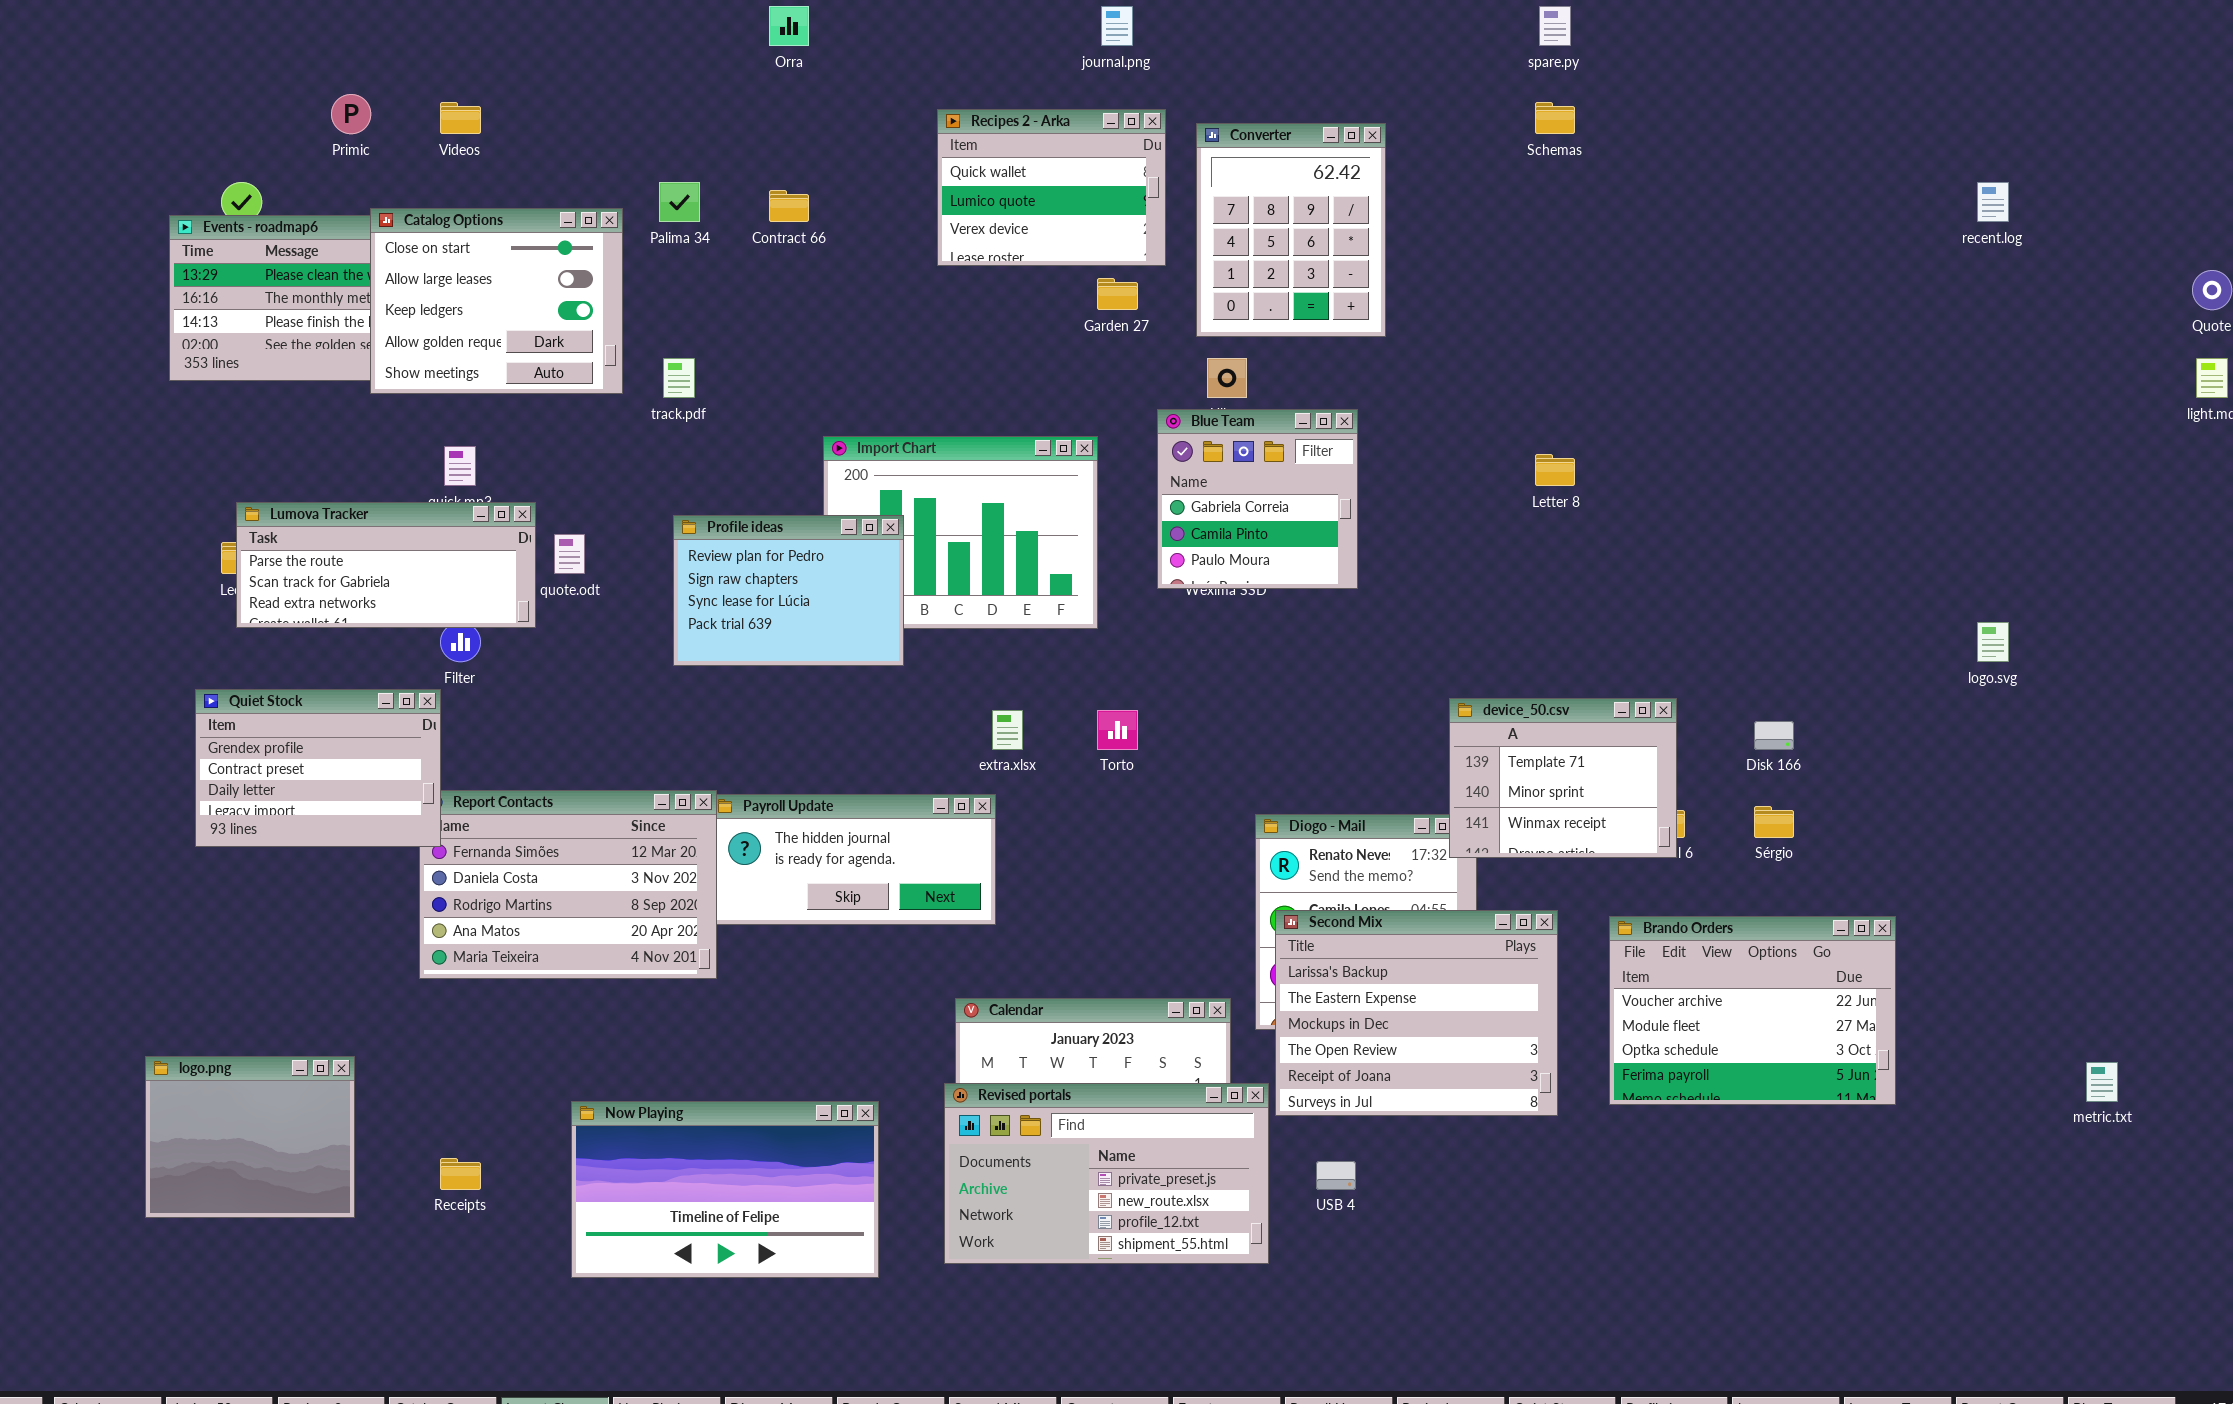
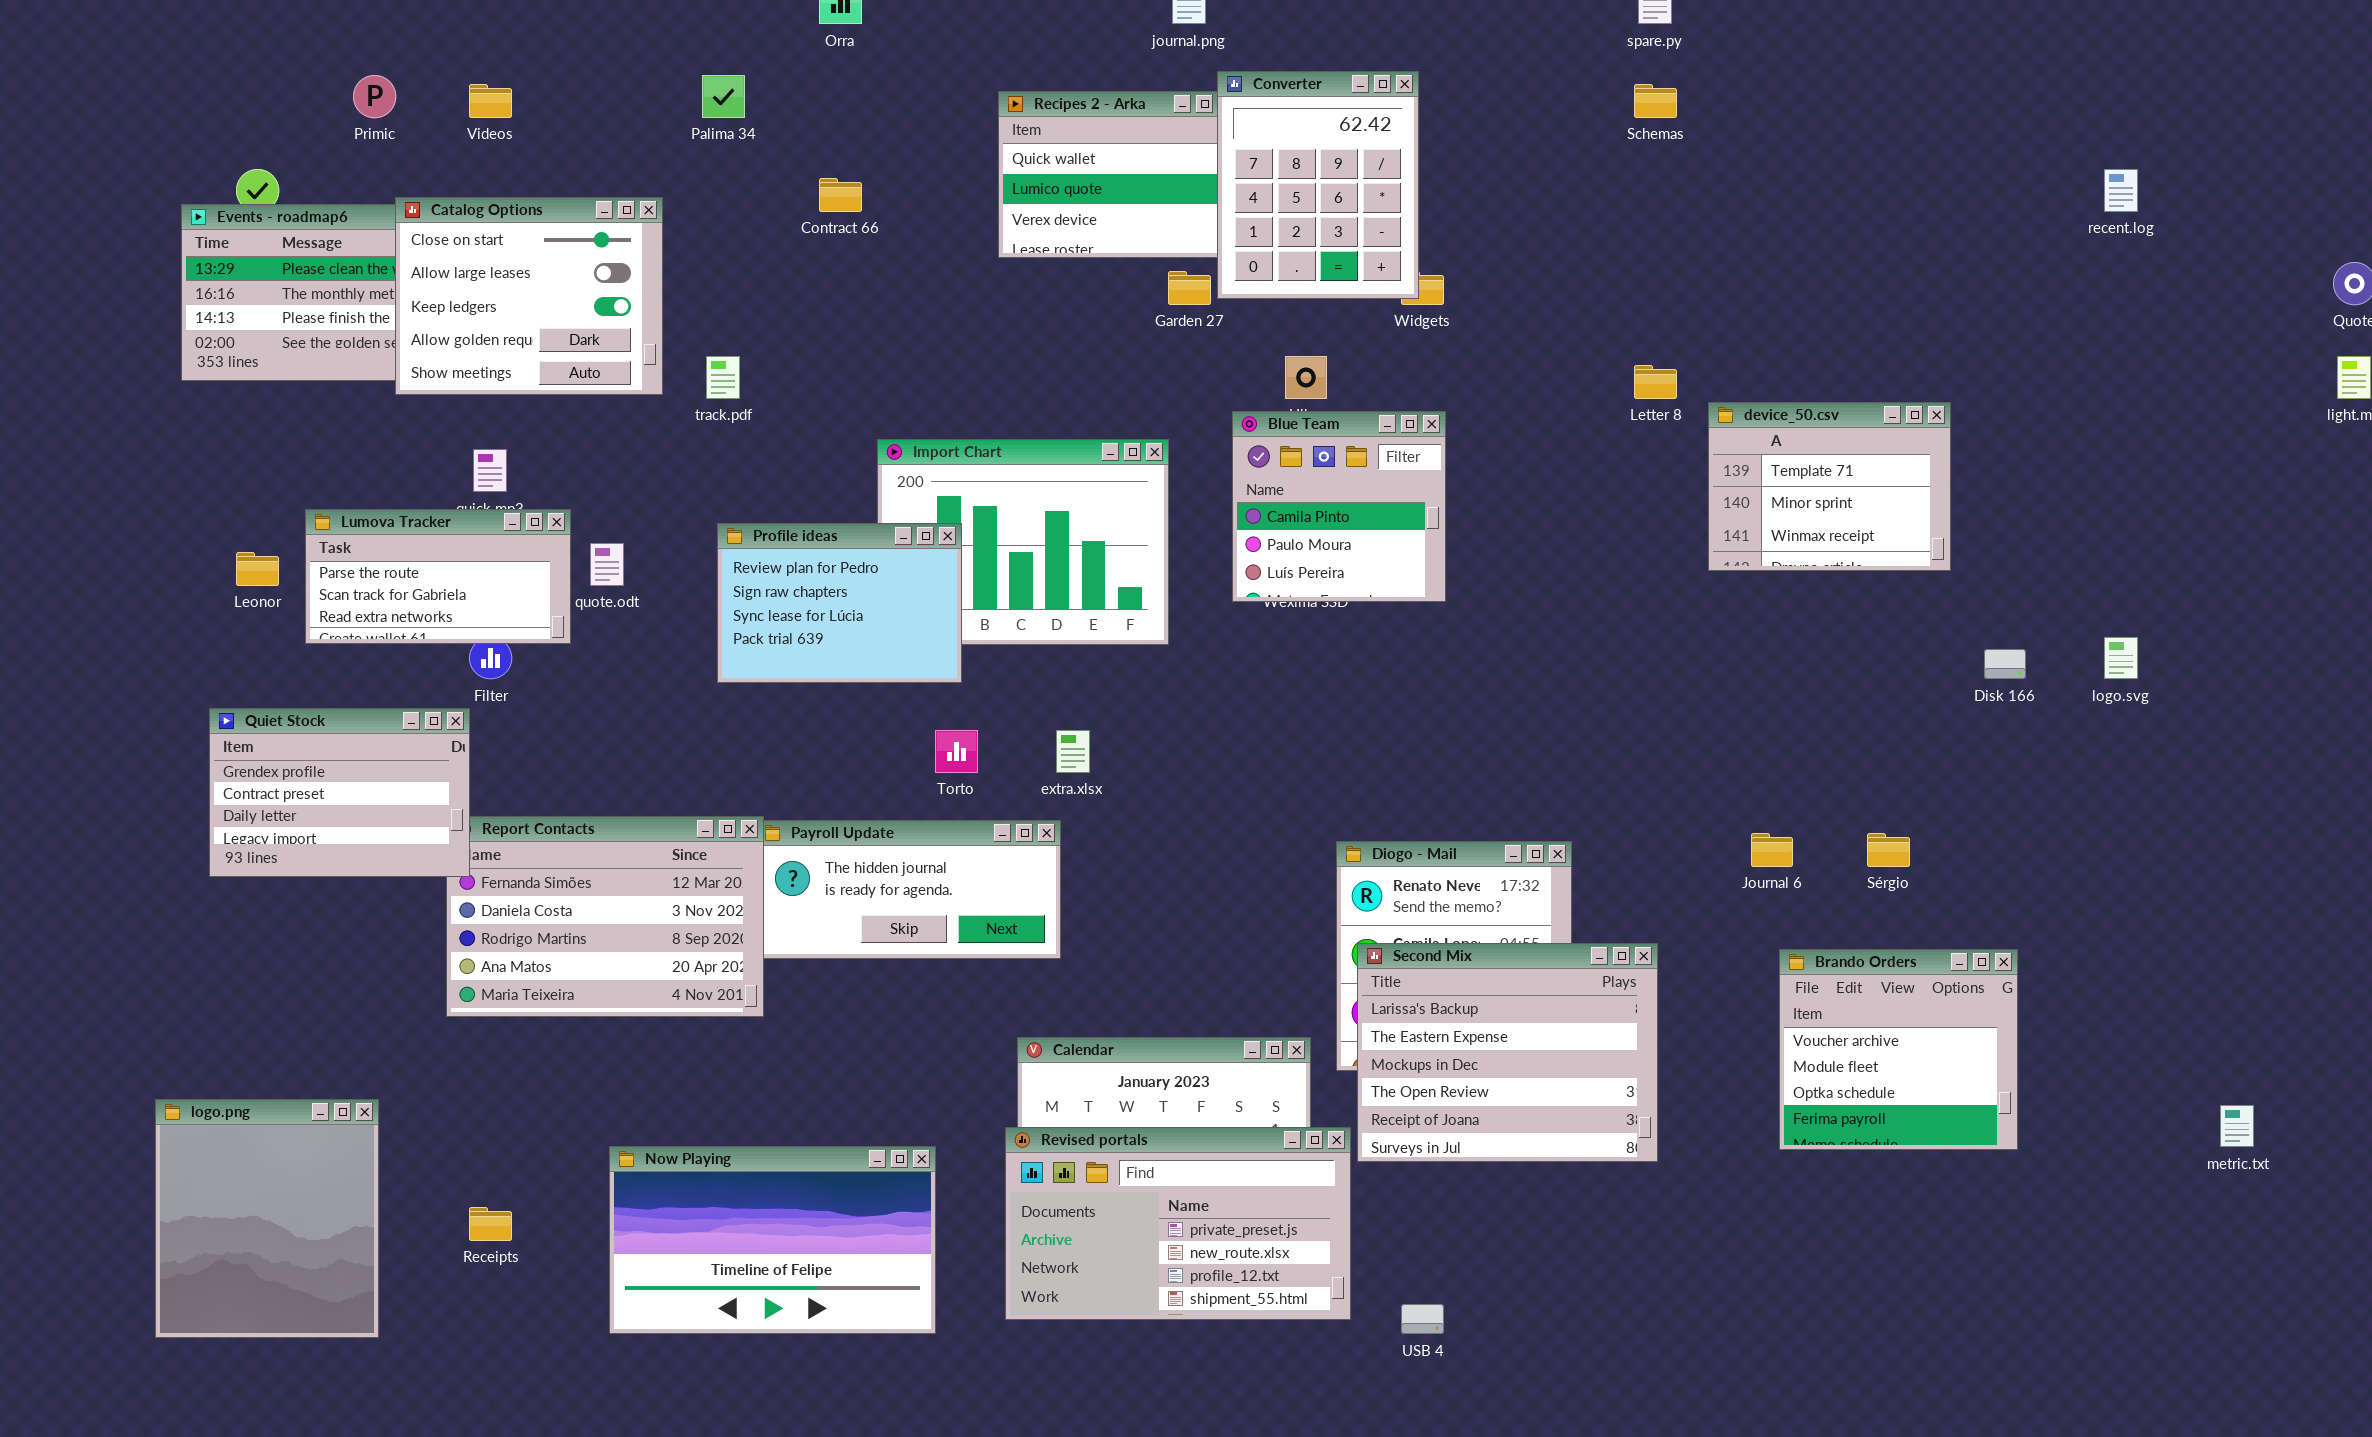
Converter: [1196,123,1386,337] -> [1217,71,1419,299], moved
Palima 34: [659,182,700,222] -> [702,75,745,118], moved
Blue Team: [1157,409,1358,589] -> [1232,411,1446,602], scrolled down 1 row
Letter 8: [1535,454,1575,486] -> [1634,365,1677,399], moved
Lumova Tracker: [236,502,536,628] -> [305,509,571,644], resized
device_50.csv: [1449,698,1677,858] -> [1708,402,1951,571], moved
Torto: [1097,710,1138,750] -> [935,730,978,773], moved
Disk 166: [1754,721,1794,750] -> [1984,649,2026,679], moved
Brando Orders: [1609,916,1896,1105] -> [1779,949,2018,1150], resized
logo.png: [145,1056,355,1218] -> [155,1099,379,1338], resized
USB 4: [1316,1161,1356,1190] -> [1401,1304,1444,1334], moved

